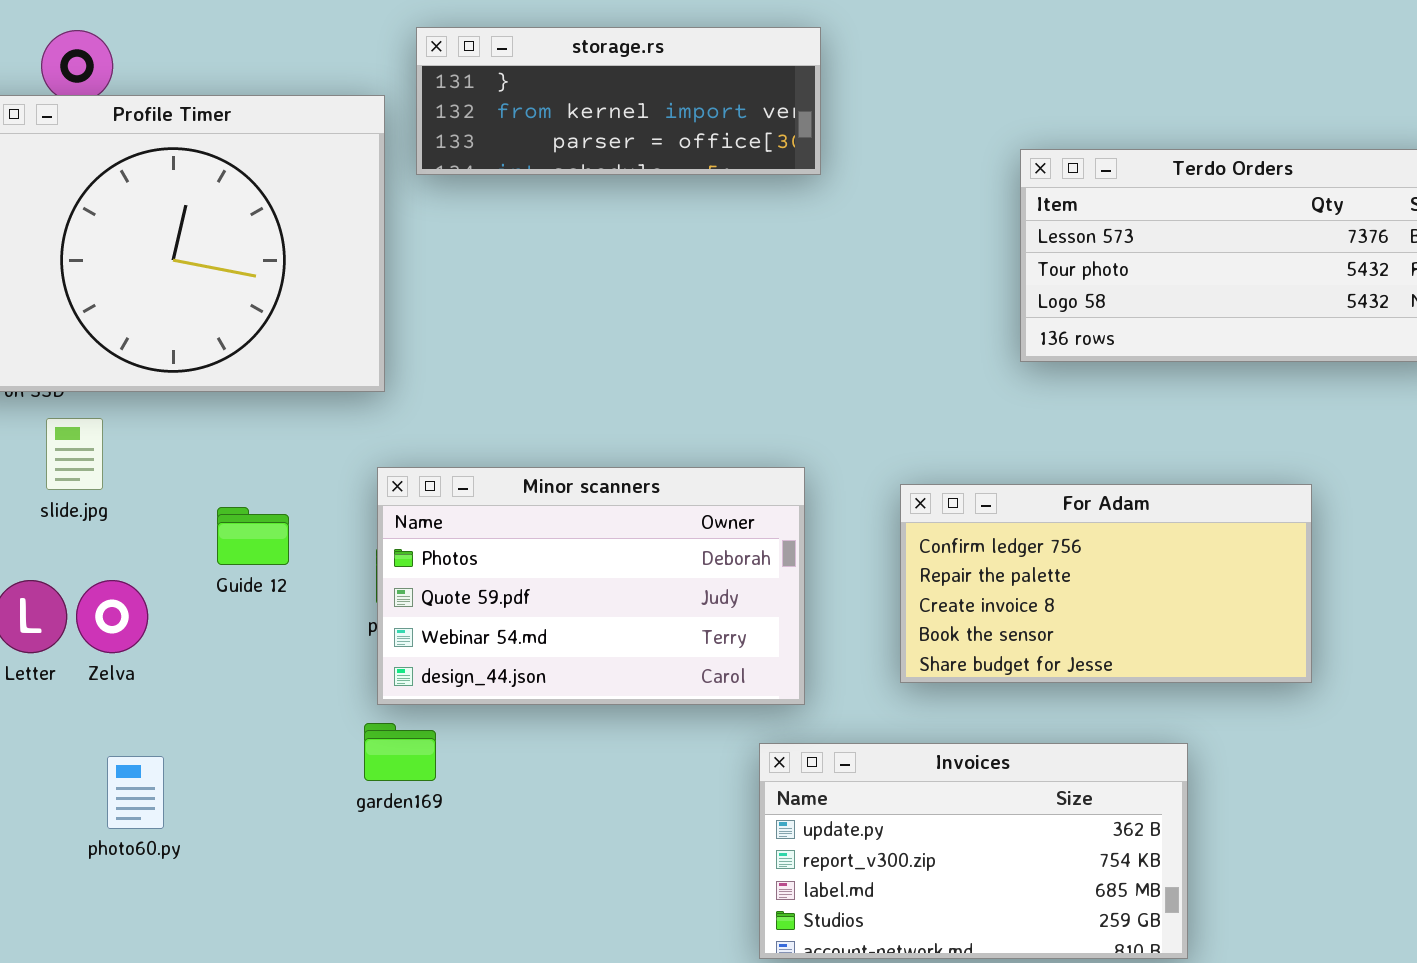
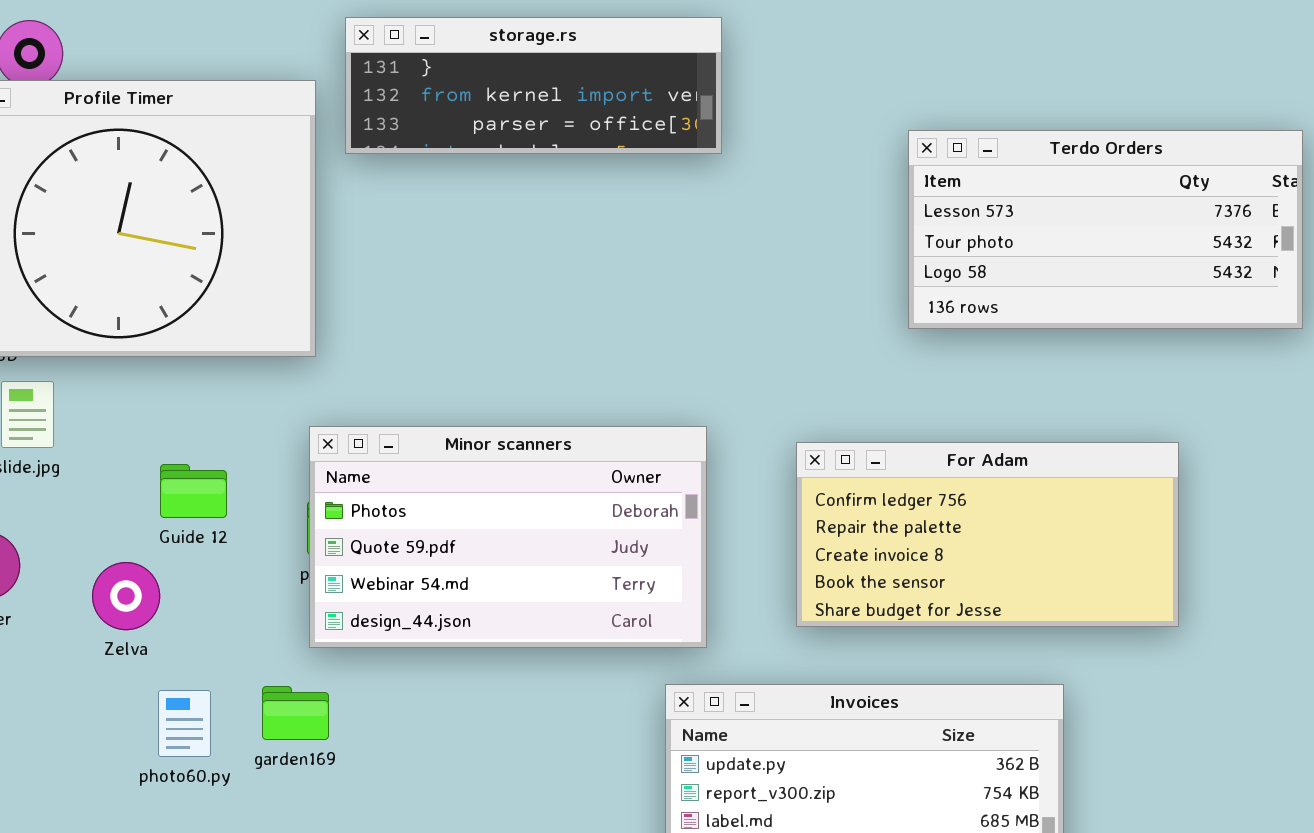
Zelva: [76,580,148,653] -> [92,562,160,630], moved
garden169: [364,723,436,781] -> [262,686,329,740], moved
photo60.py: [107,756,164,829] -> [158,690,211,757], moved

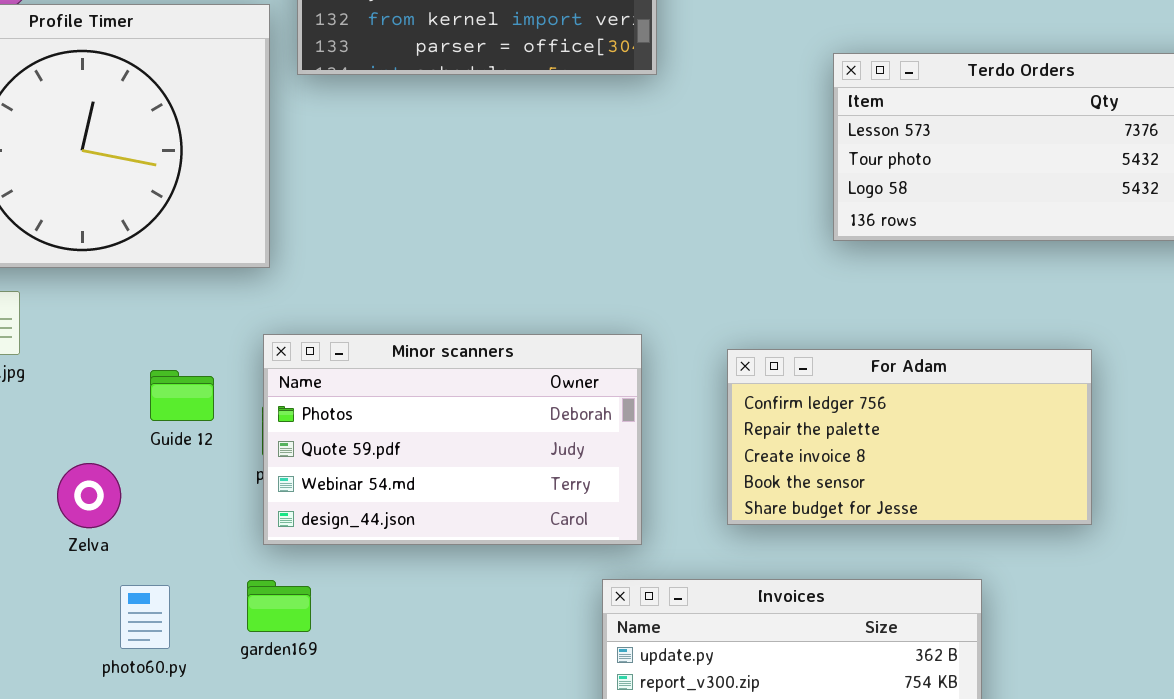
Guide 12: [160,464,227,518] -> [150,370,214,421], moved
garden169: [262,686,329,740] -> [247,580,311,632], moved

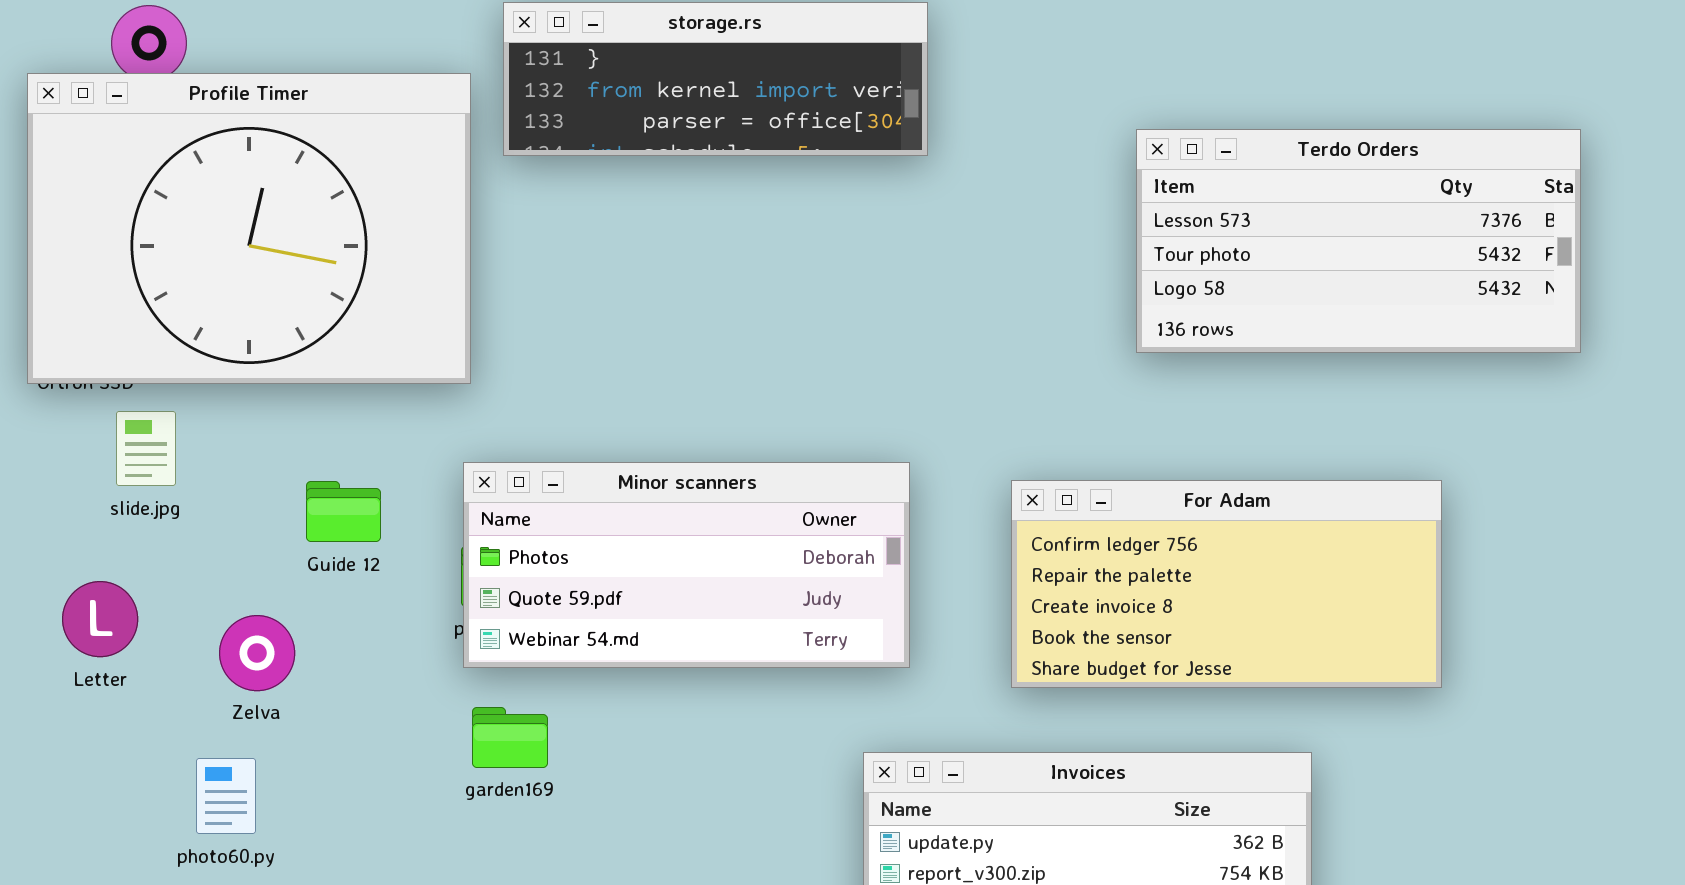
Minor scanners: [263,334,642,545] -> [463,462,910,668], resized
Guide 12: [150,370,214,421] -> [306,481,381,542], moved
garden169: [247,580,311,632] -> [472,707,548,768], moved
photo60.py: [120,585,170,649] -> [196,758,256,834], moved

